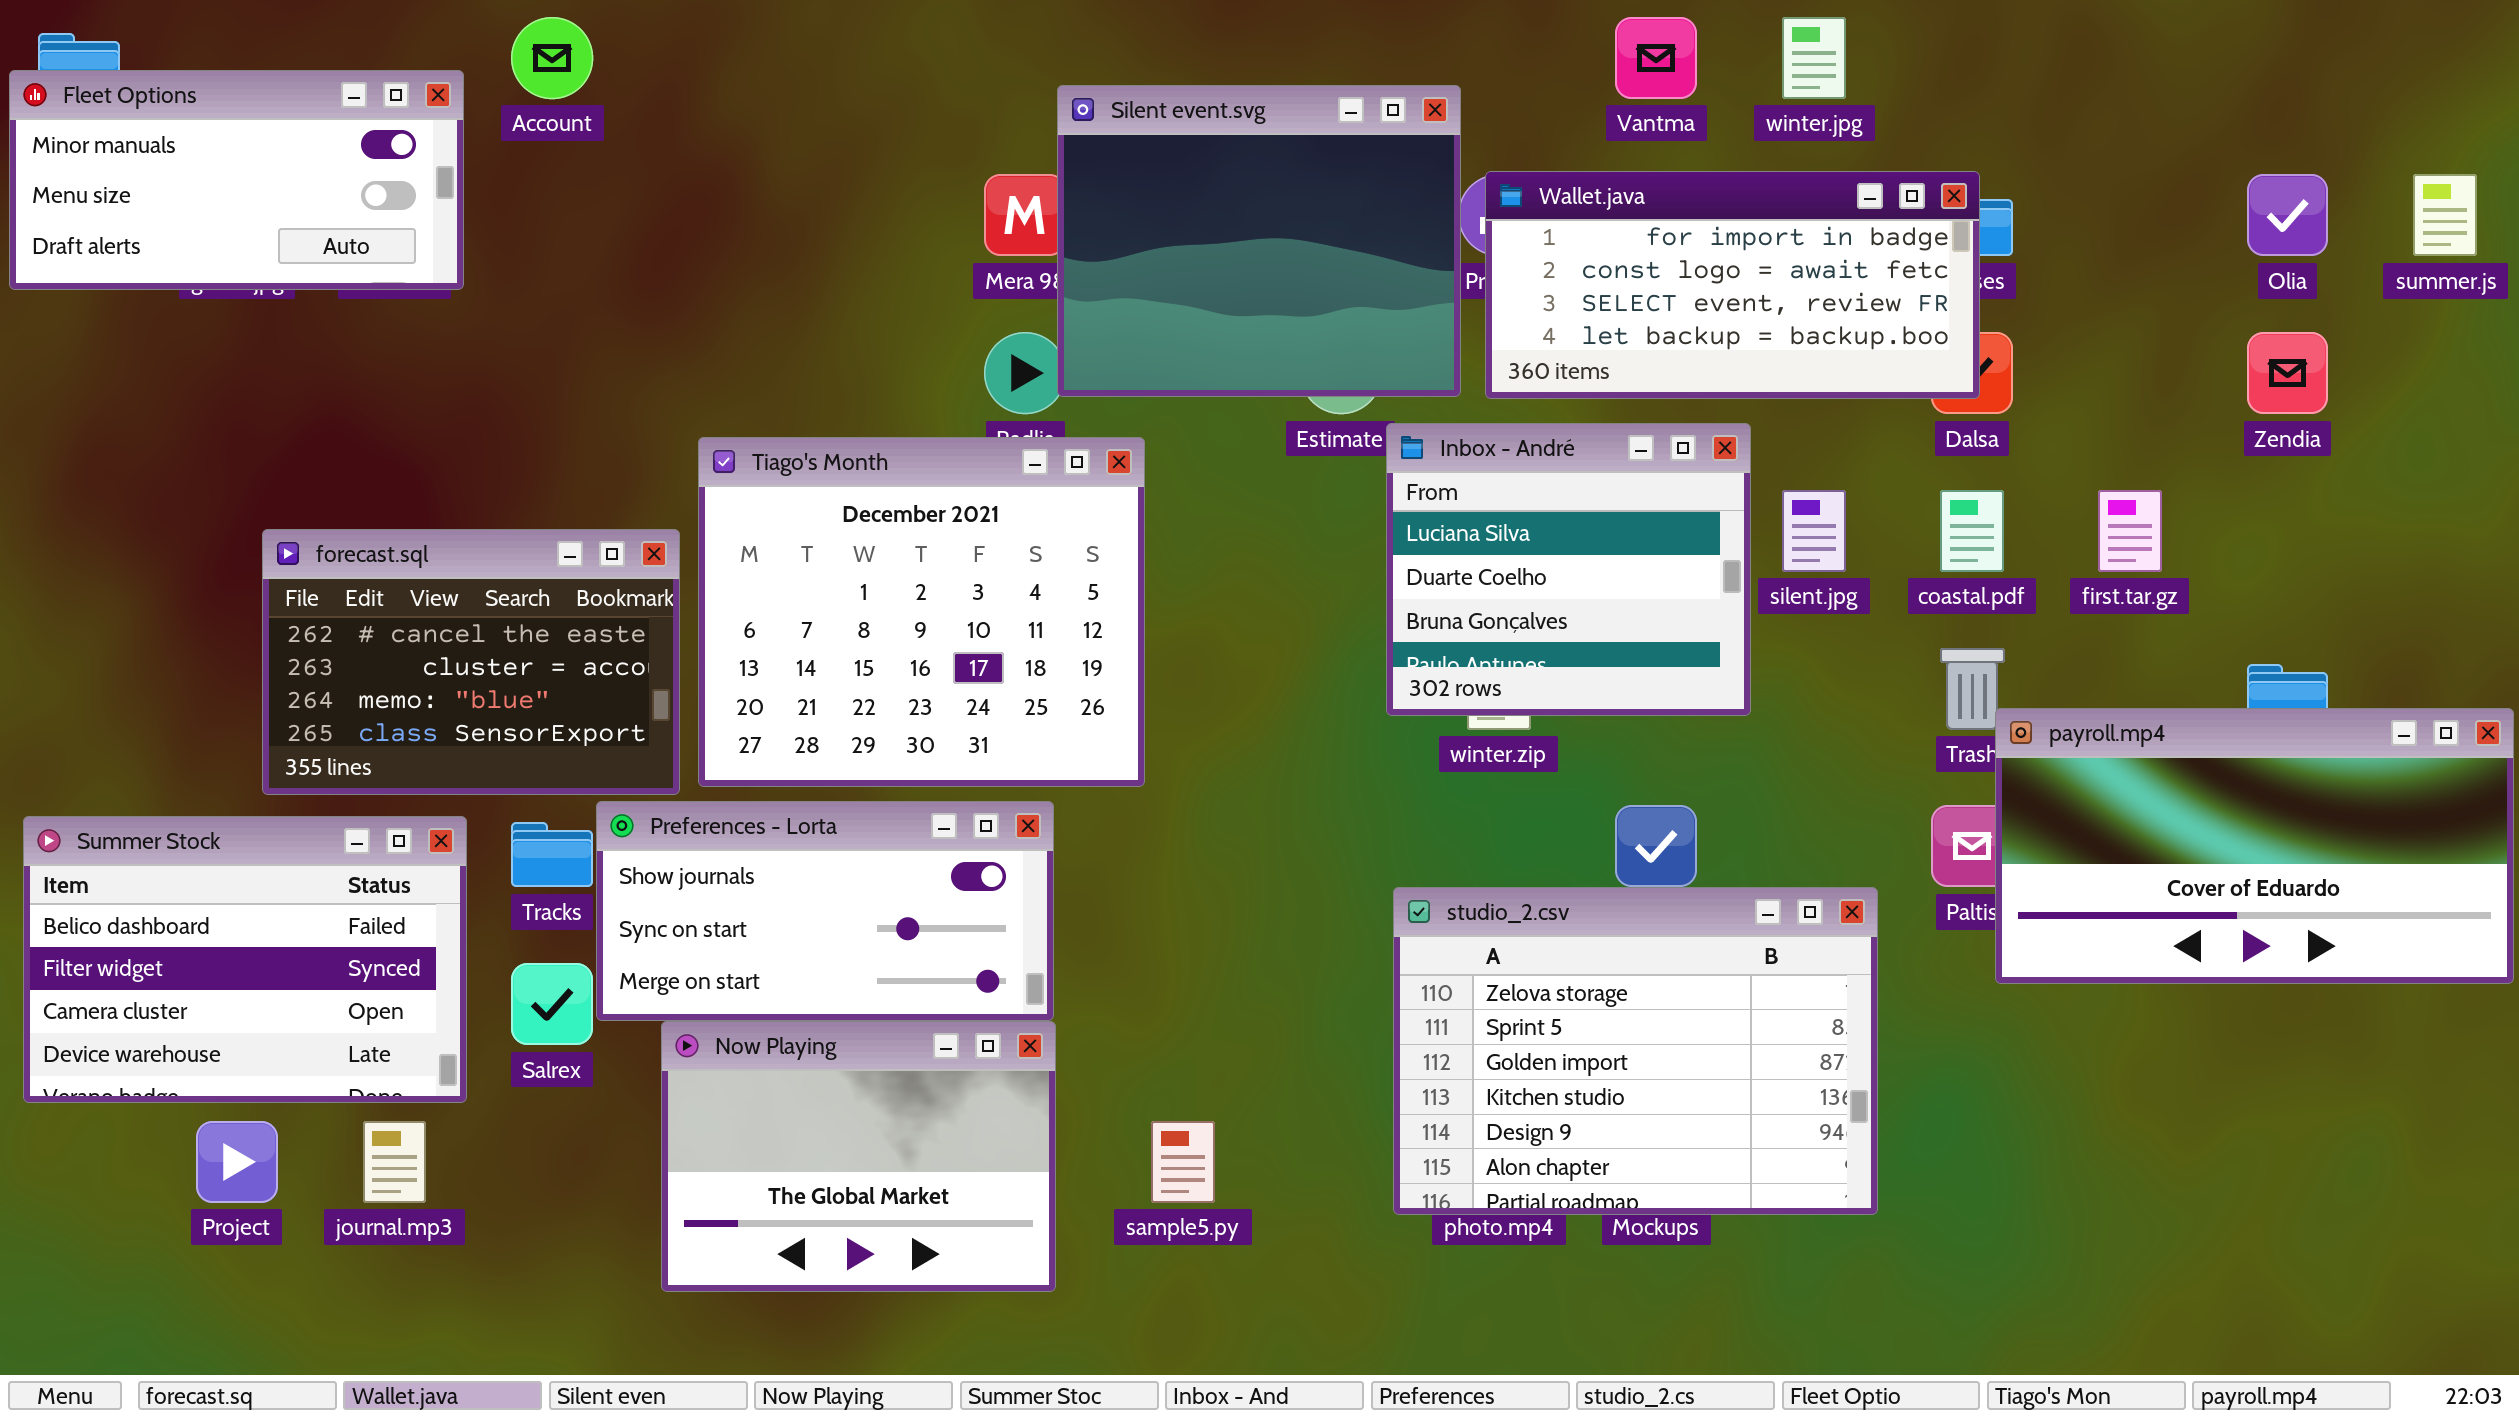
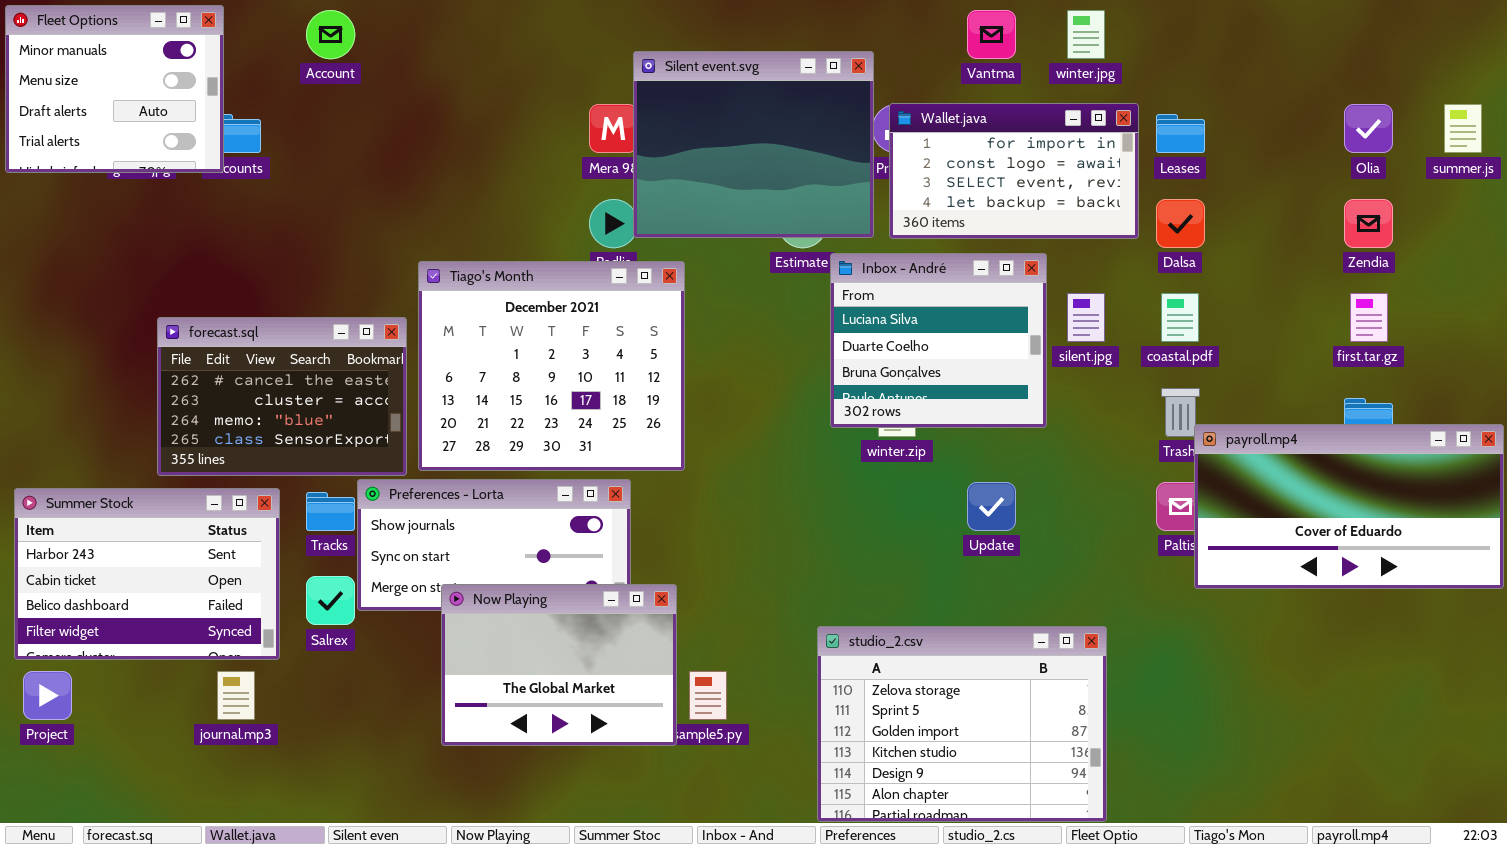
Fleet Options: [9,70,464,290] -> [5,5,224,173], resized
Wallet.java: [1485,171,1980,399] -> [889,103,1139,239], resized
first.tar.gz: [2098,490,2162,572] -> [1350,293,1388,342], moved
Summer Stock: [23,816,467,1103] -> [14,488,280,660], scrolled up 2 rows
studio_2.csv: [1393,887,1878,1215] -> [817,626,1107,822], moved
Now Playing: [661,1021,1056,1292] -> [441,584,677,746], moved
Project: [196,1121,278,1203] -> [23,671,72,720], moved

